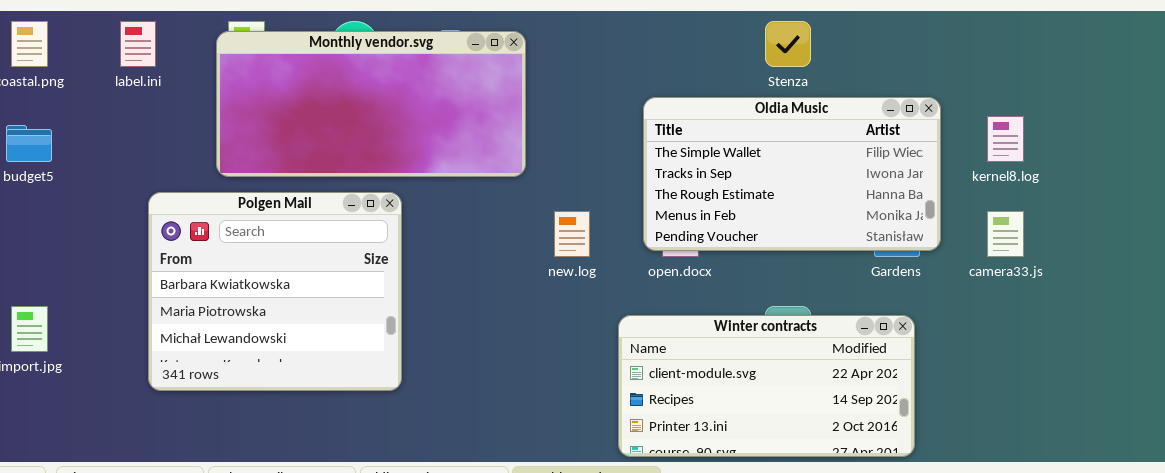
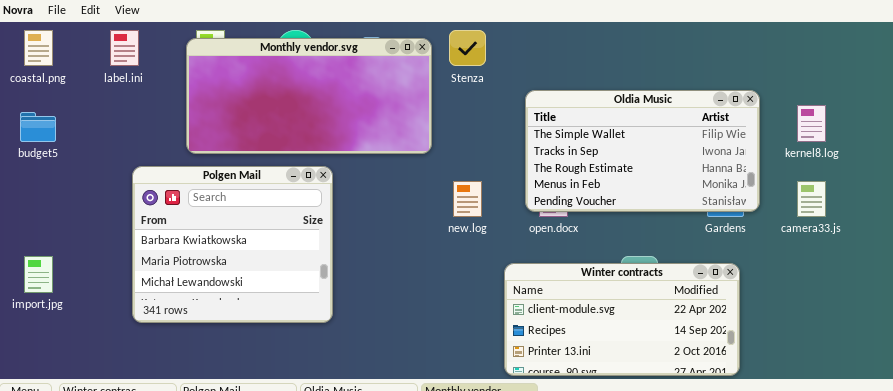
Stenza: [765,21,811,67] -> [449,30,486,66], moved

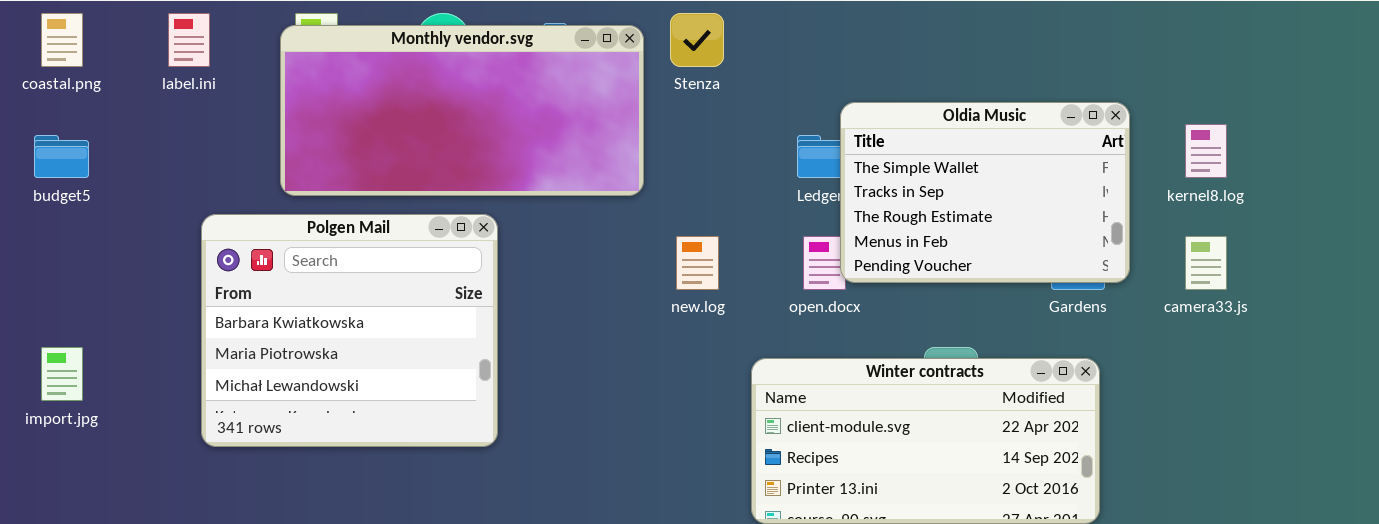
Oldia Music: [525,90,760,212] -> [840,102,1130,283], resized

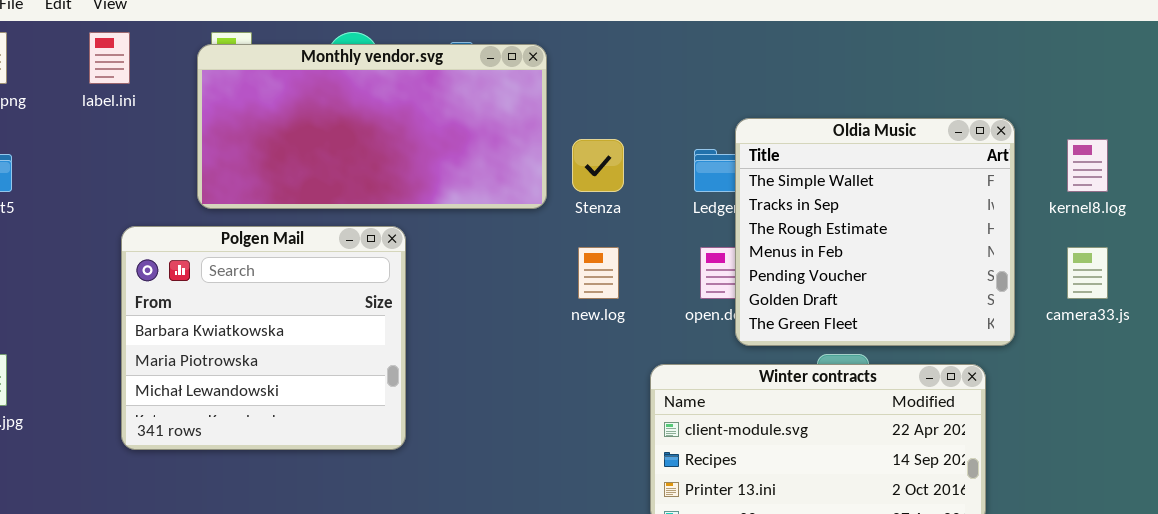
Stenza: [670,13,724,67] -> [572,139,624,192], moved
Oldia Music: [840,102,1130,283] -> [735,118,1015,346], resized

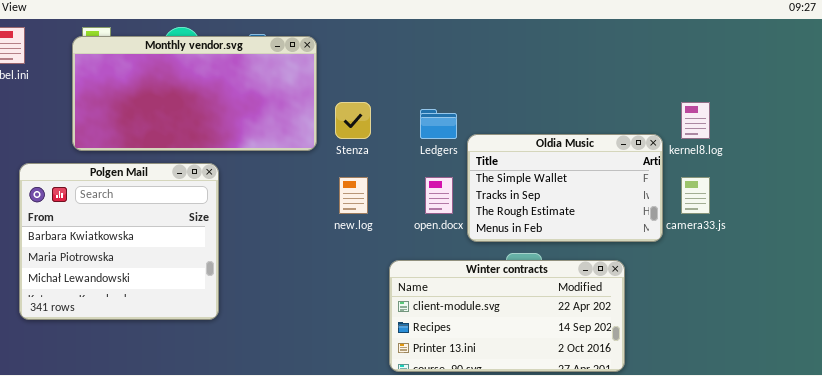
Oldia Music: [735,118,1015,346] -> [467,134,663,242], moved, resized

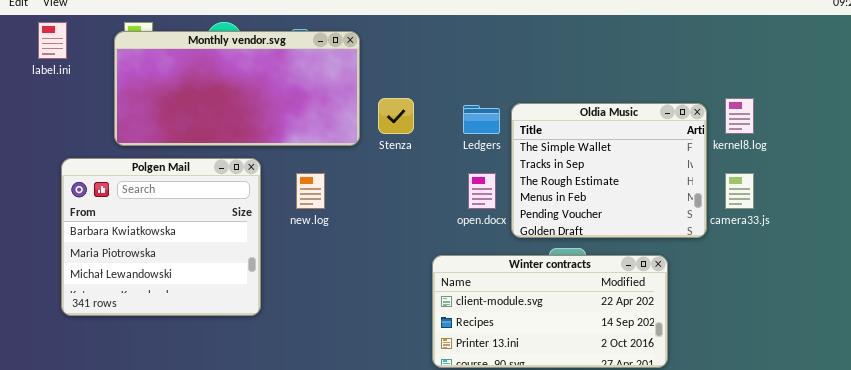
Oldia Music: [467,134,663,242] -> [511,103,707,238], resized
new.log: [339,177,368,214] -> [296,173,325,209], moved

